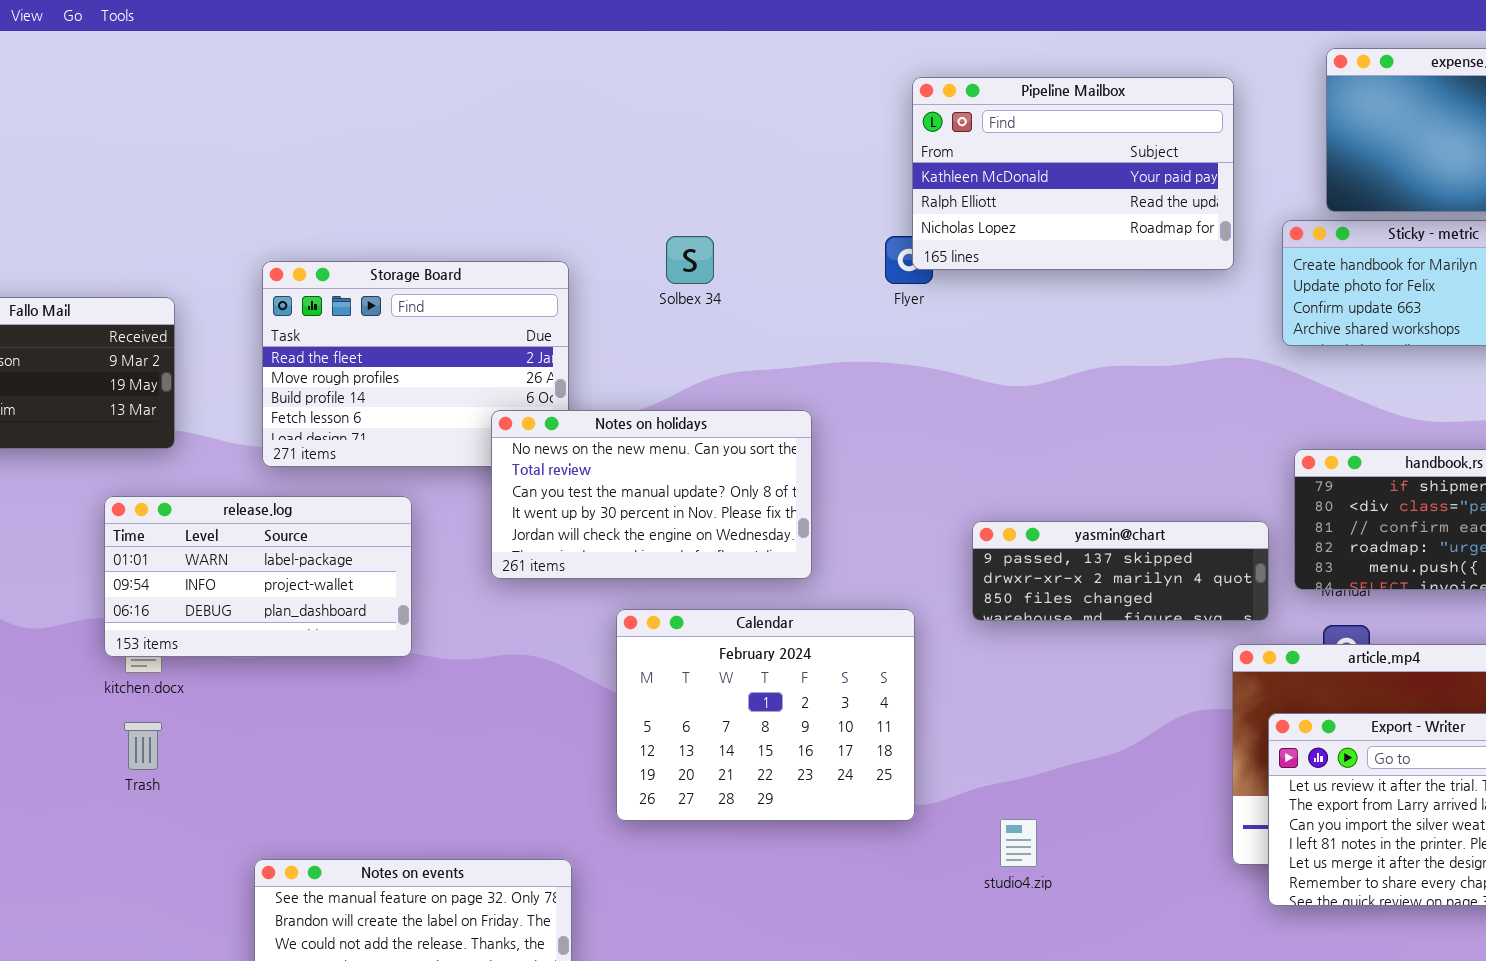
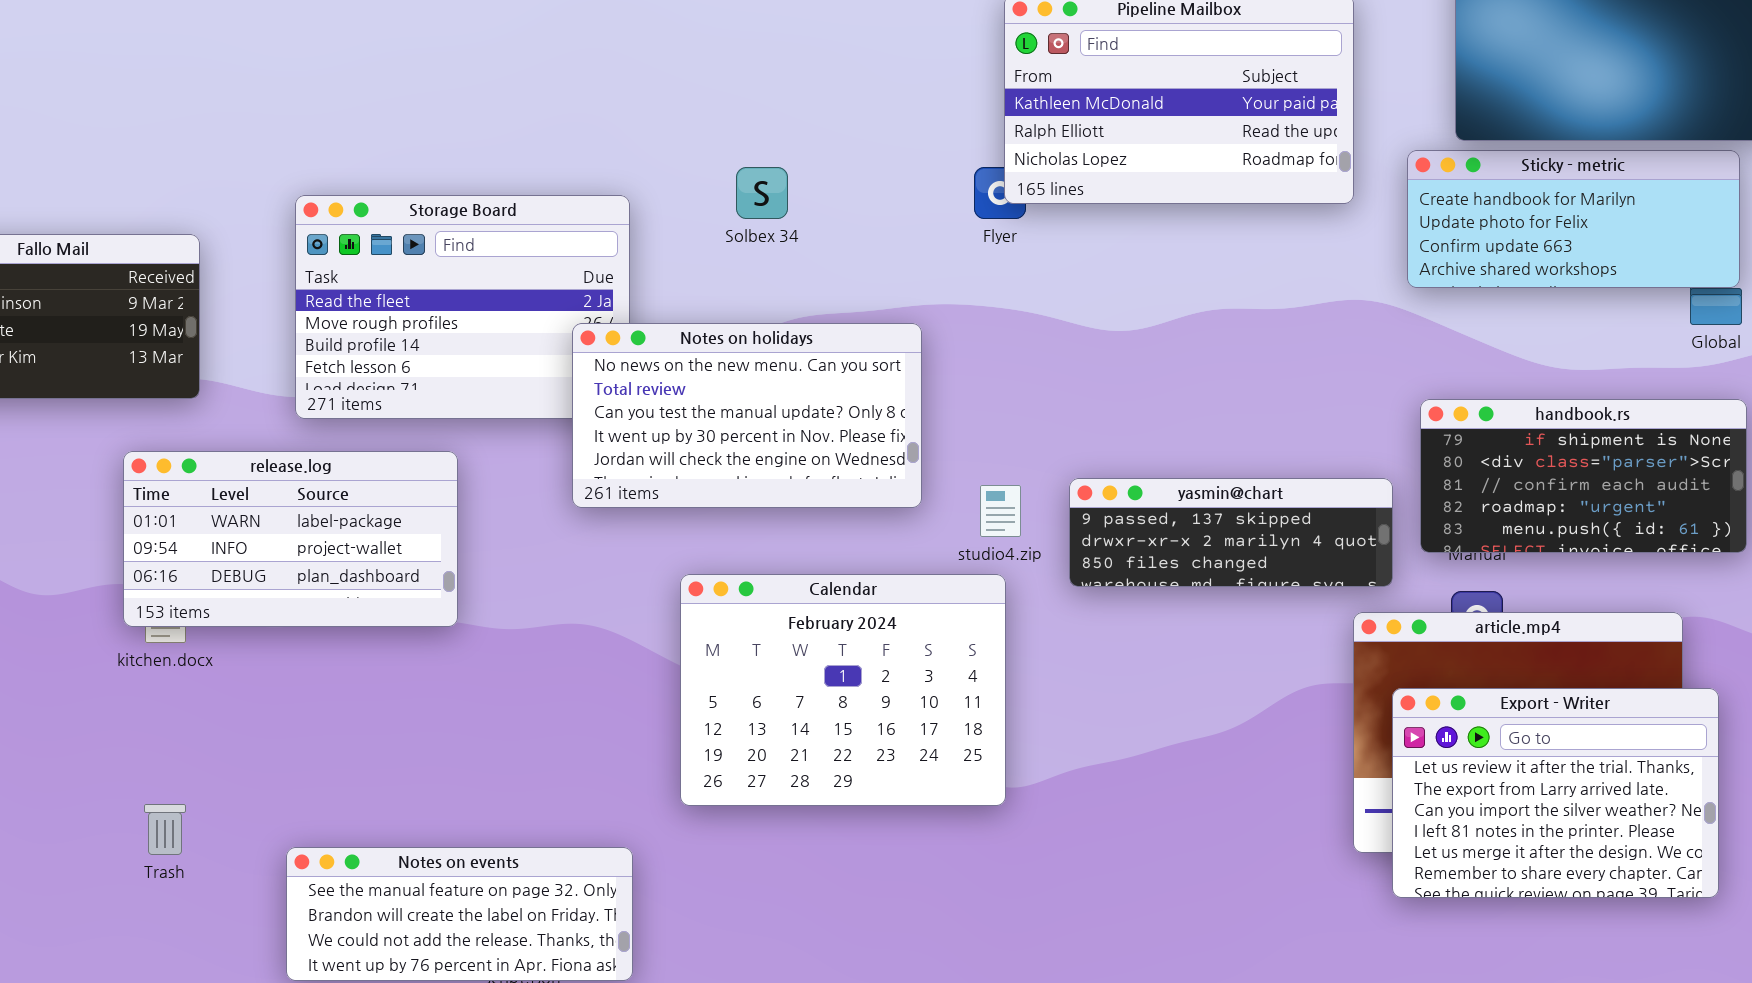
Notes on holidays: [491,410,812,579] -> [572,323,922,508], moved
Trash: [124,722,162,770] -> [144,804,186,855], moved
studio4.zip: [1000,819,1037,867] -> [980,485,1021,537], moved

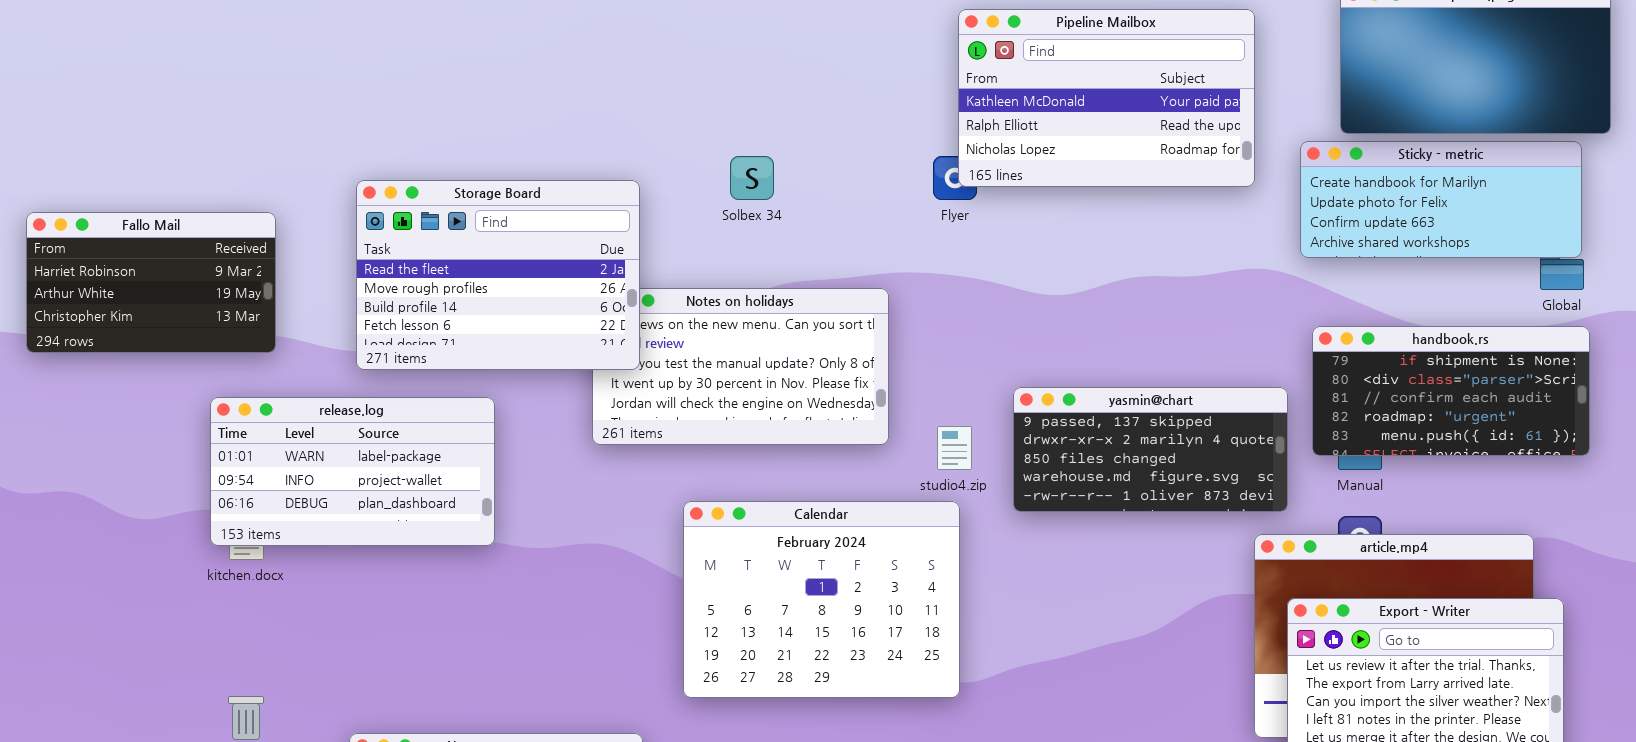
Storage Board: [295,195,630,419] -> [356,180,640,370], raised
handbook.rs: [1420,399,1747,553] -> [1312,326,1590,456], moved
yasmin@chart: [1069,478,1393,587] -> [1013,387,1288,512], resized

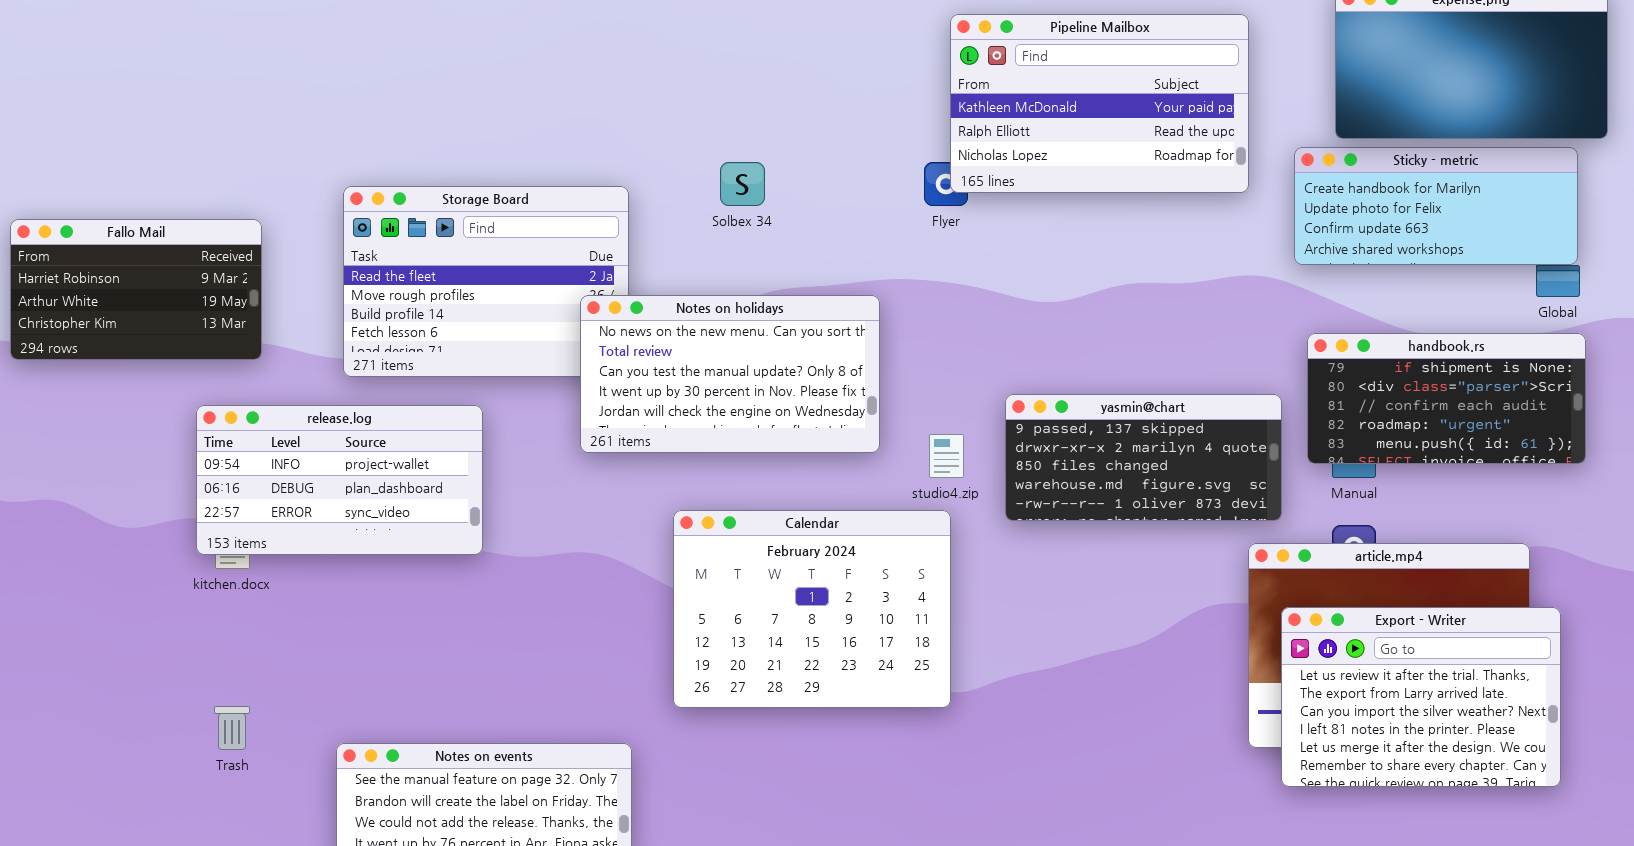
Notes on holidays: [592,288,889,445] -> [580,295,880,453], raised
release.log: [210,397,495,546] -> [196,405,483,555], scrolled down 1 row

